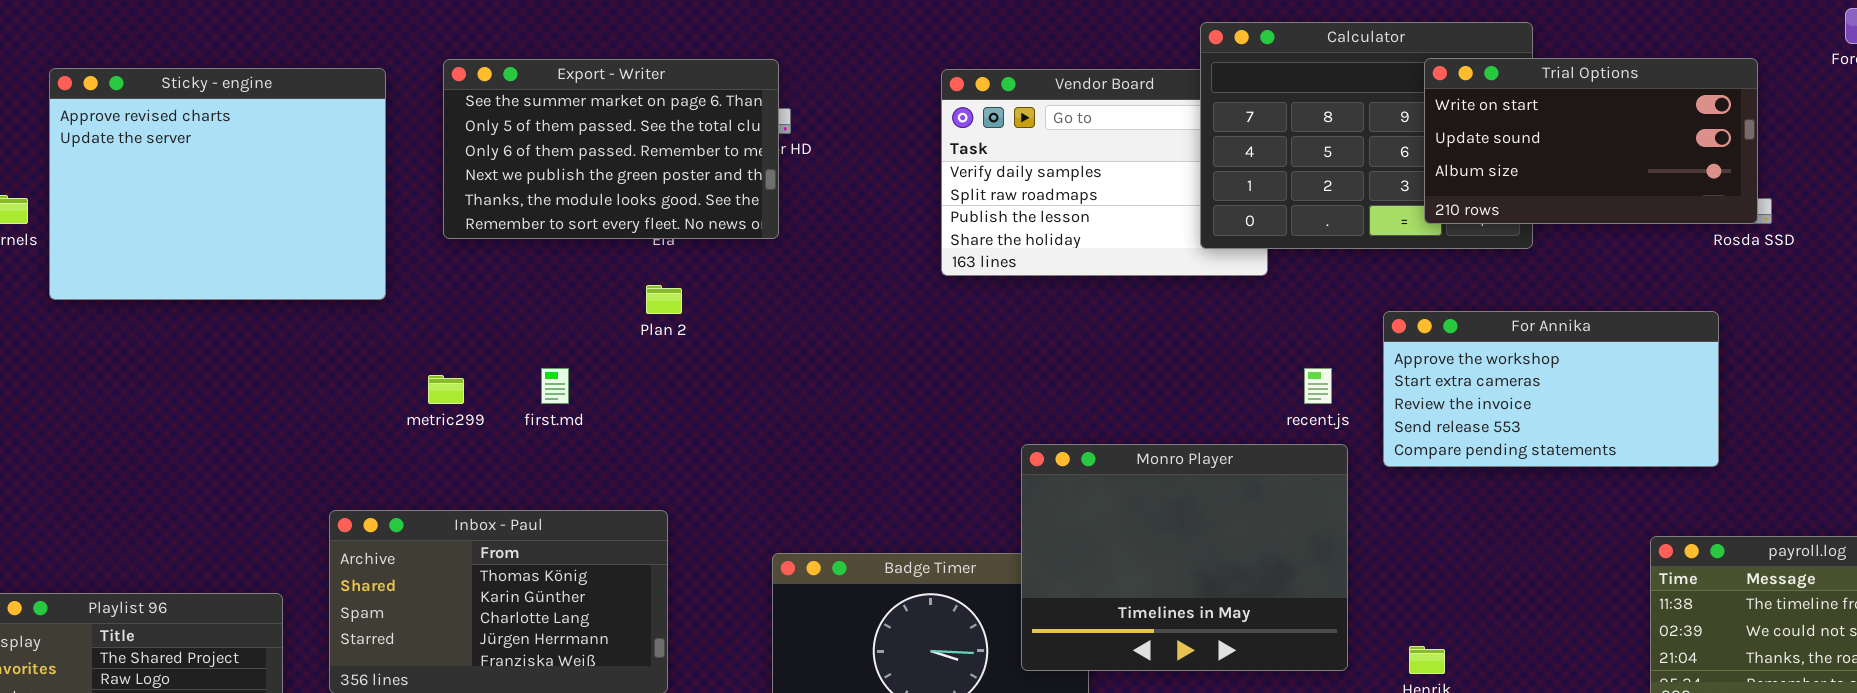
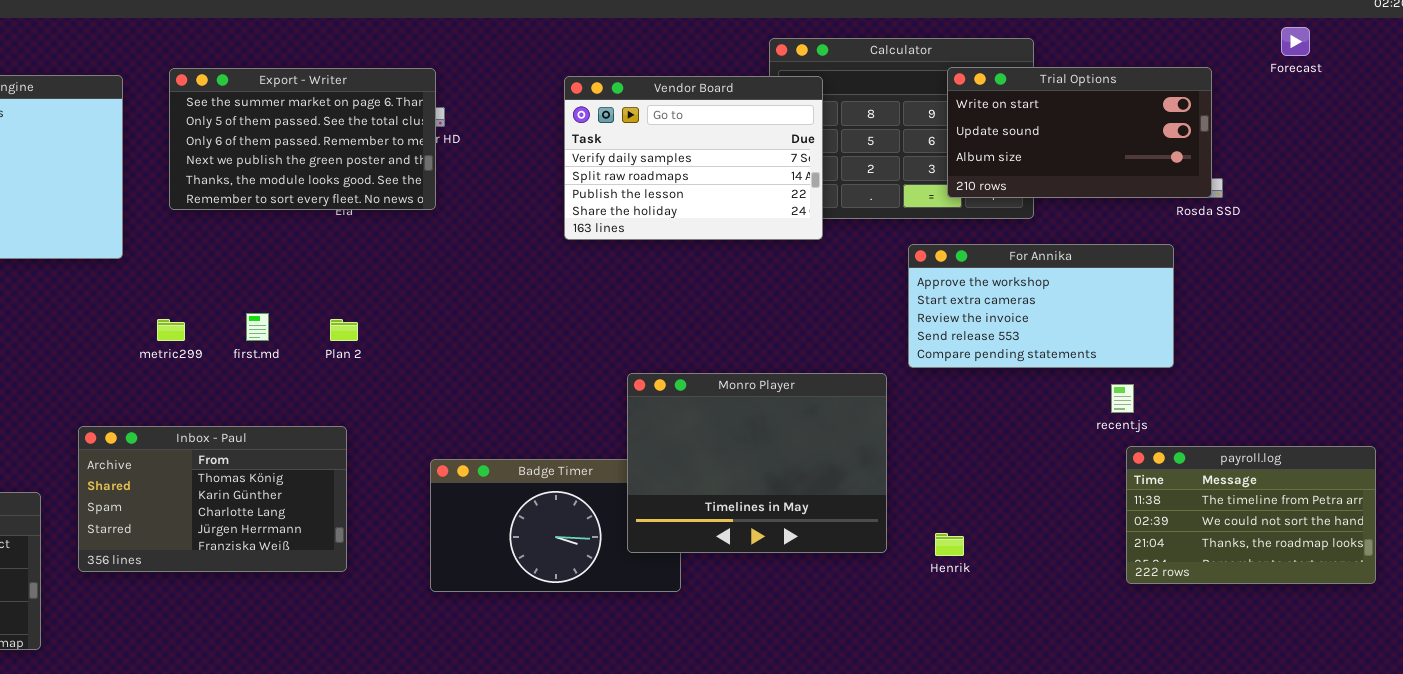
Vendor Board: [941,69,1268,276] -> [564,76,823,240], raised
Plan 2: [646,285,682,314] -> [330,319,358,341], moved
For Annika: [1383,311,1719,467] -> [908,244,1174,368], moved
recent.js: [1304,368,1332,404] -> [1111,384,1134,413], moved

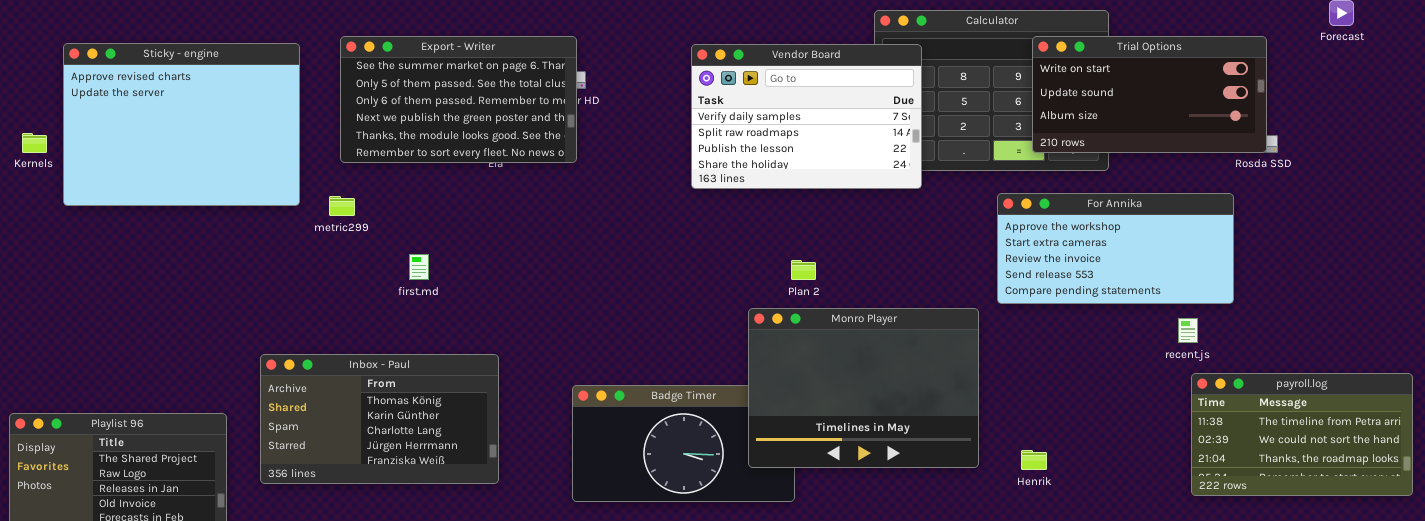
metric299: [157,319,185,341] -> [329,196,355,216], moved
Plan 2: [330,319,358,341] -> [791,260,816,280], moved

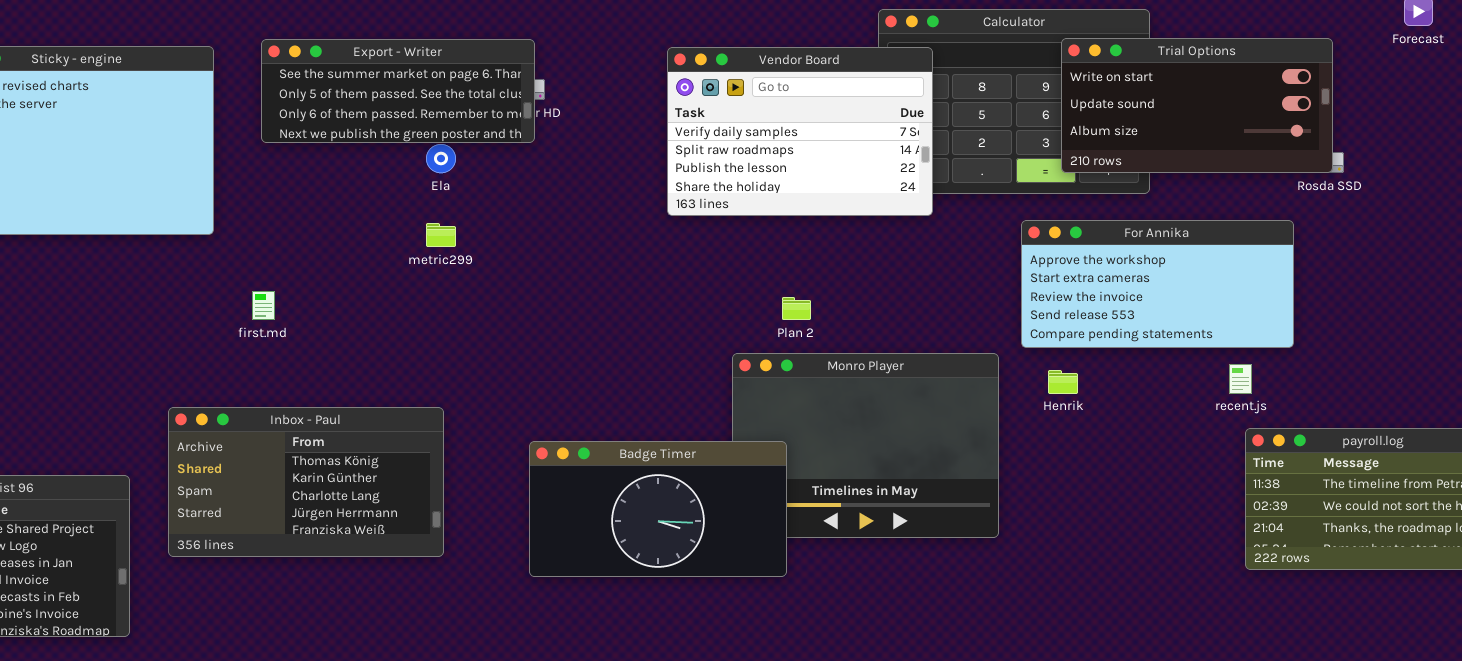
Export - Writer: [340,36,577,163] -> [261,39,535,143], resized
metric299: [329,196,355,216] -> [426,223,456,247], moved
first.md: [409,254,429,280] -> [252,291,275,320], moved
Badge Timer: [572,385,795,502] -> [529,441,787,577], raised
Henrik: [1021,450,1047,470] -> [1048,370,1078,394], moved

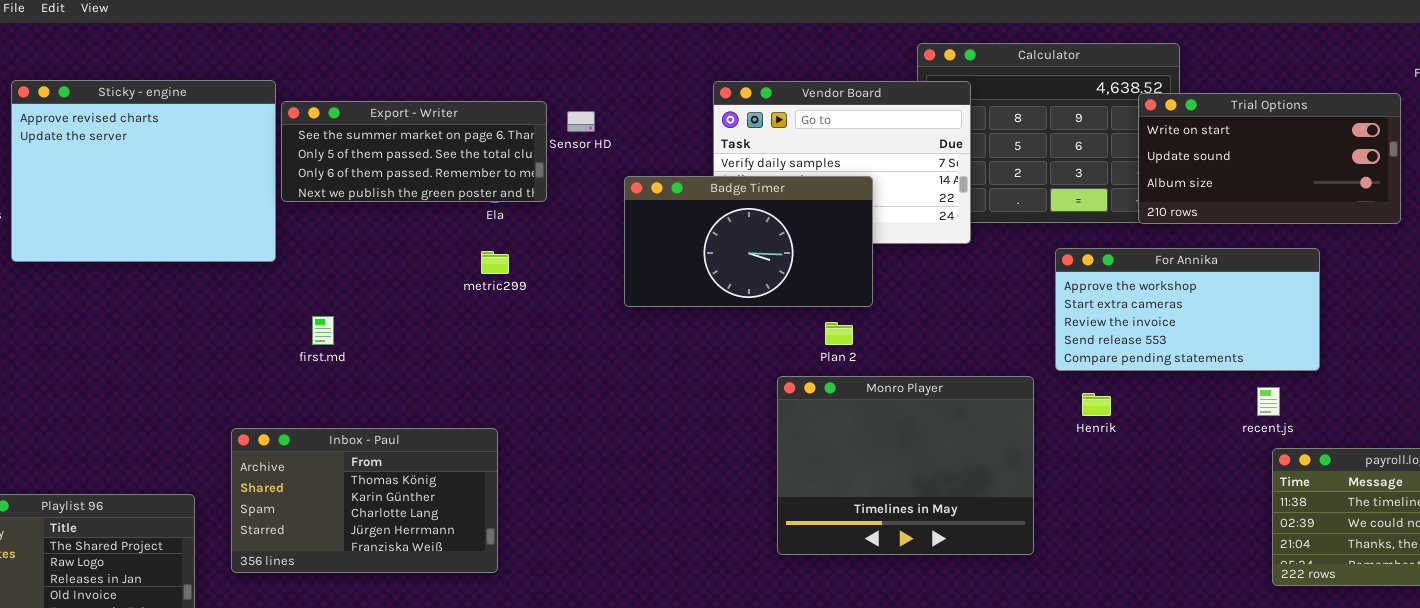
Trial Options: [1061,38,1333,173] -> [1138,93,1401,224], moved
Export - Writer: [261,39,535,143] -> [281,101,547,202], moved
Badge Timer: [529,441,787,577] -> [624,176,873,307], moved

